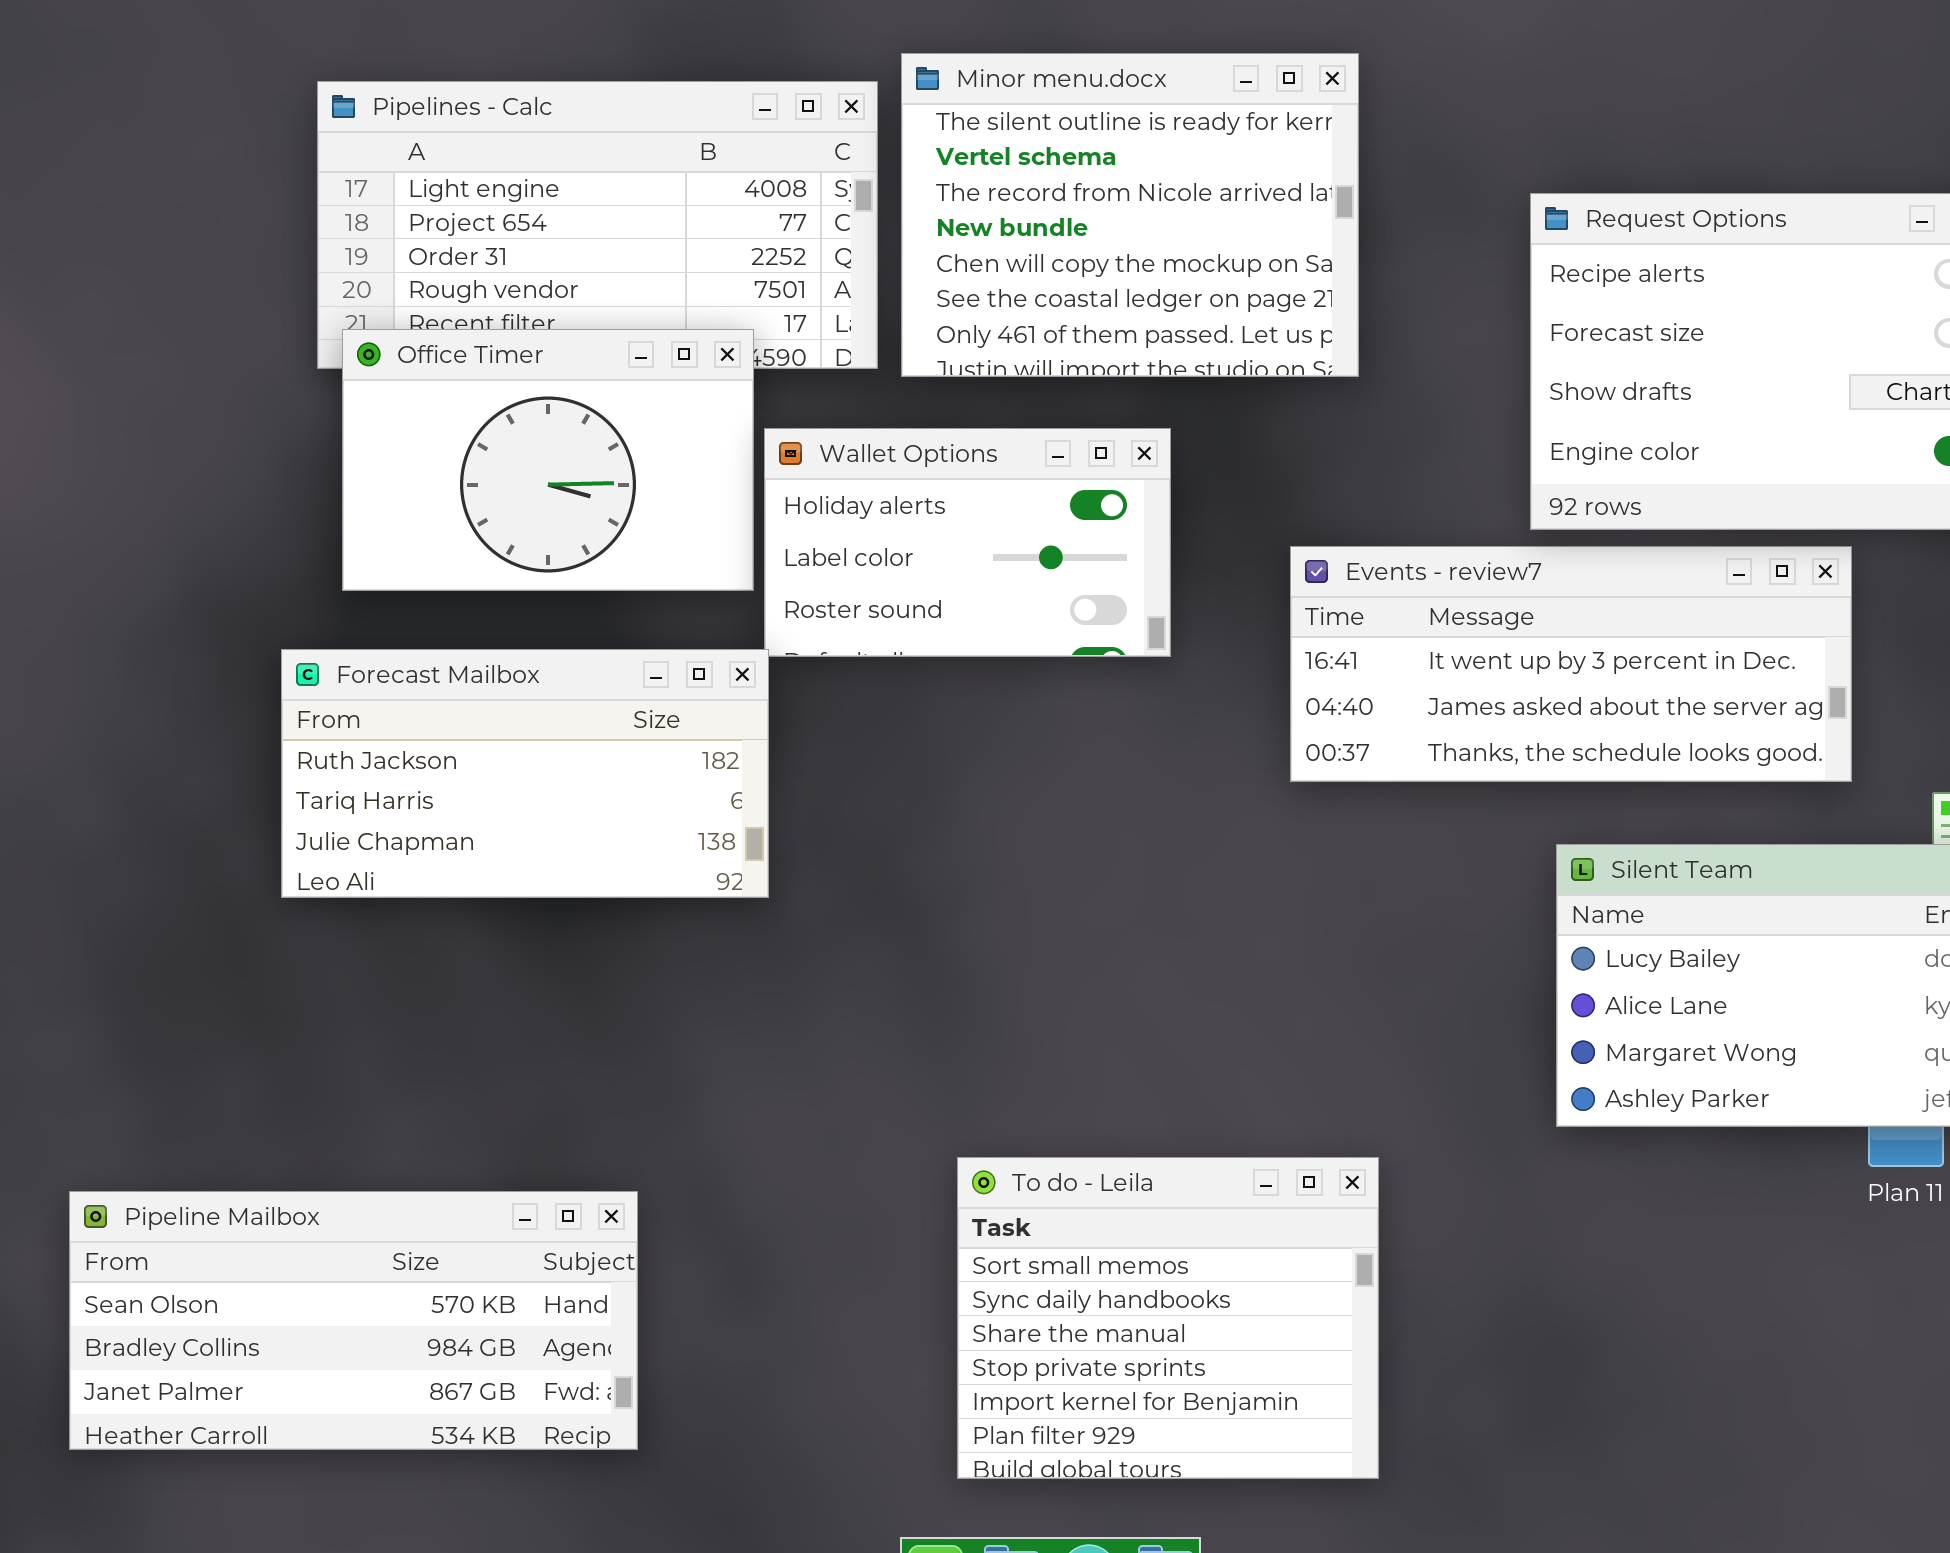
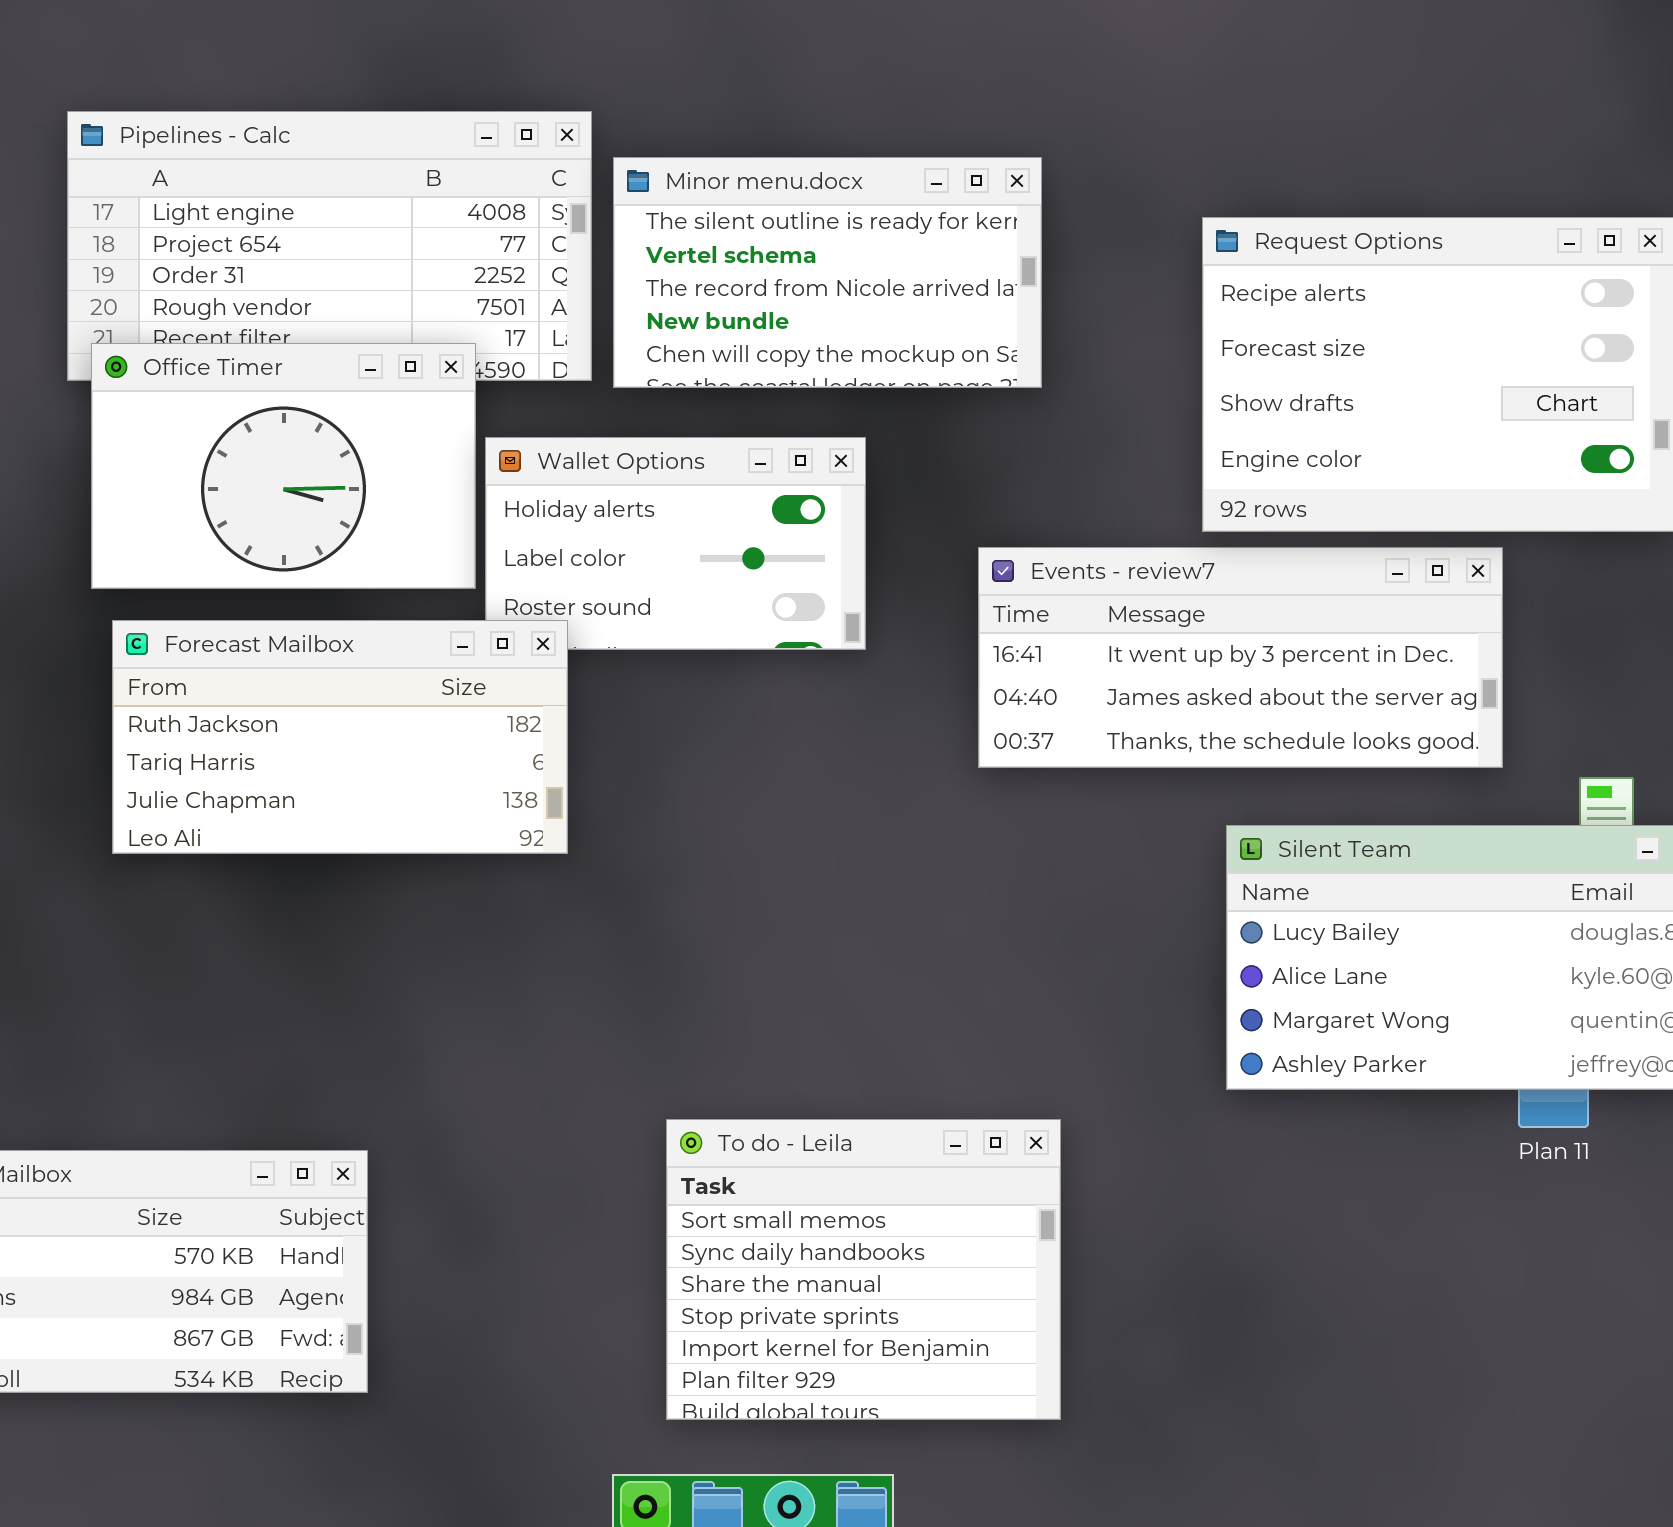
Minor menu.docx: [901,53,1359,377] -> [613,157,1042,388], resized
Forecast Mailbox: [281,649,769,898] -> [112,620,568,854], moved

